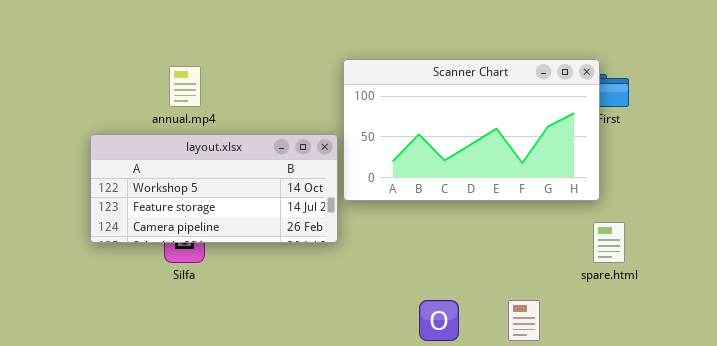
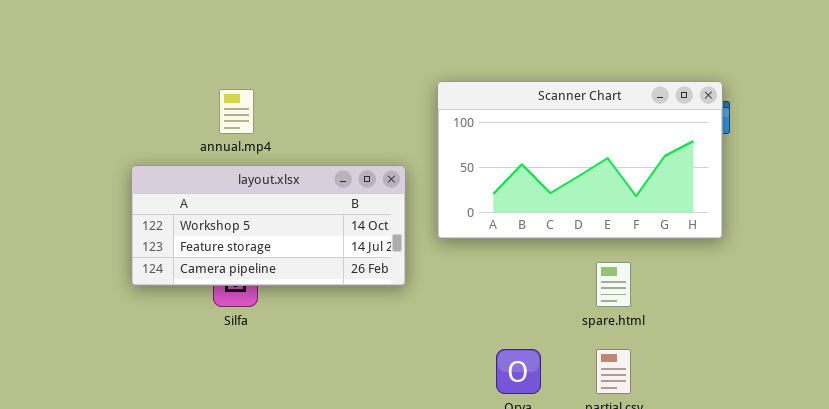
Scanner Chart: [343,59,600,201] -> [437,81,723,239], moved
spare.html: [593,222,625,263] -> [596,262,631,307], moved

